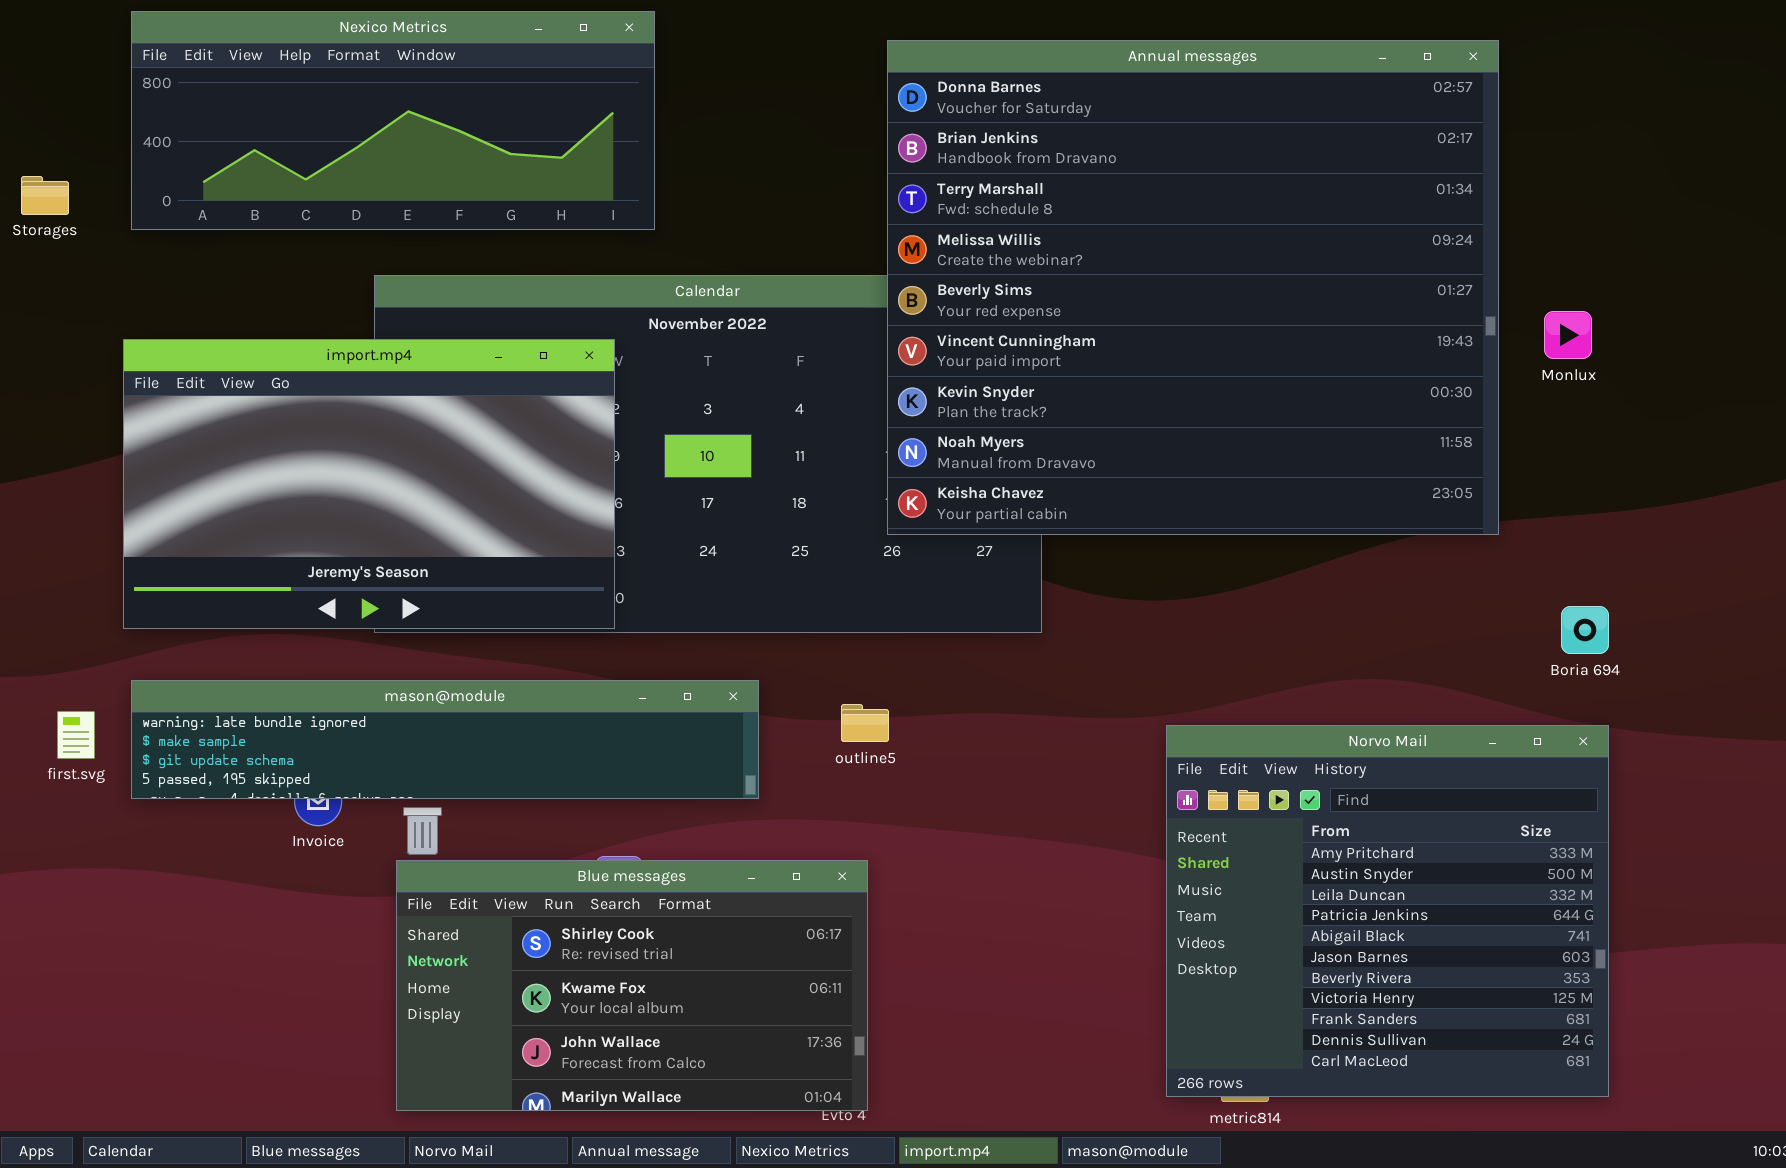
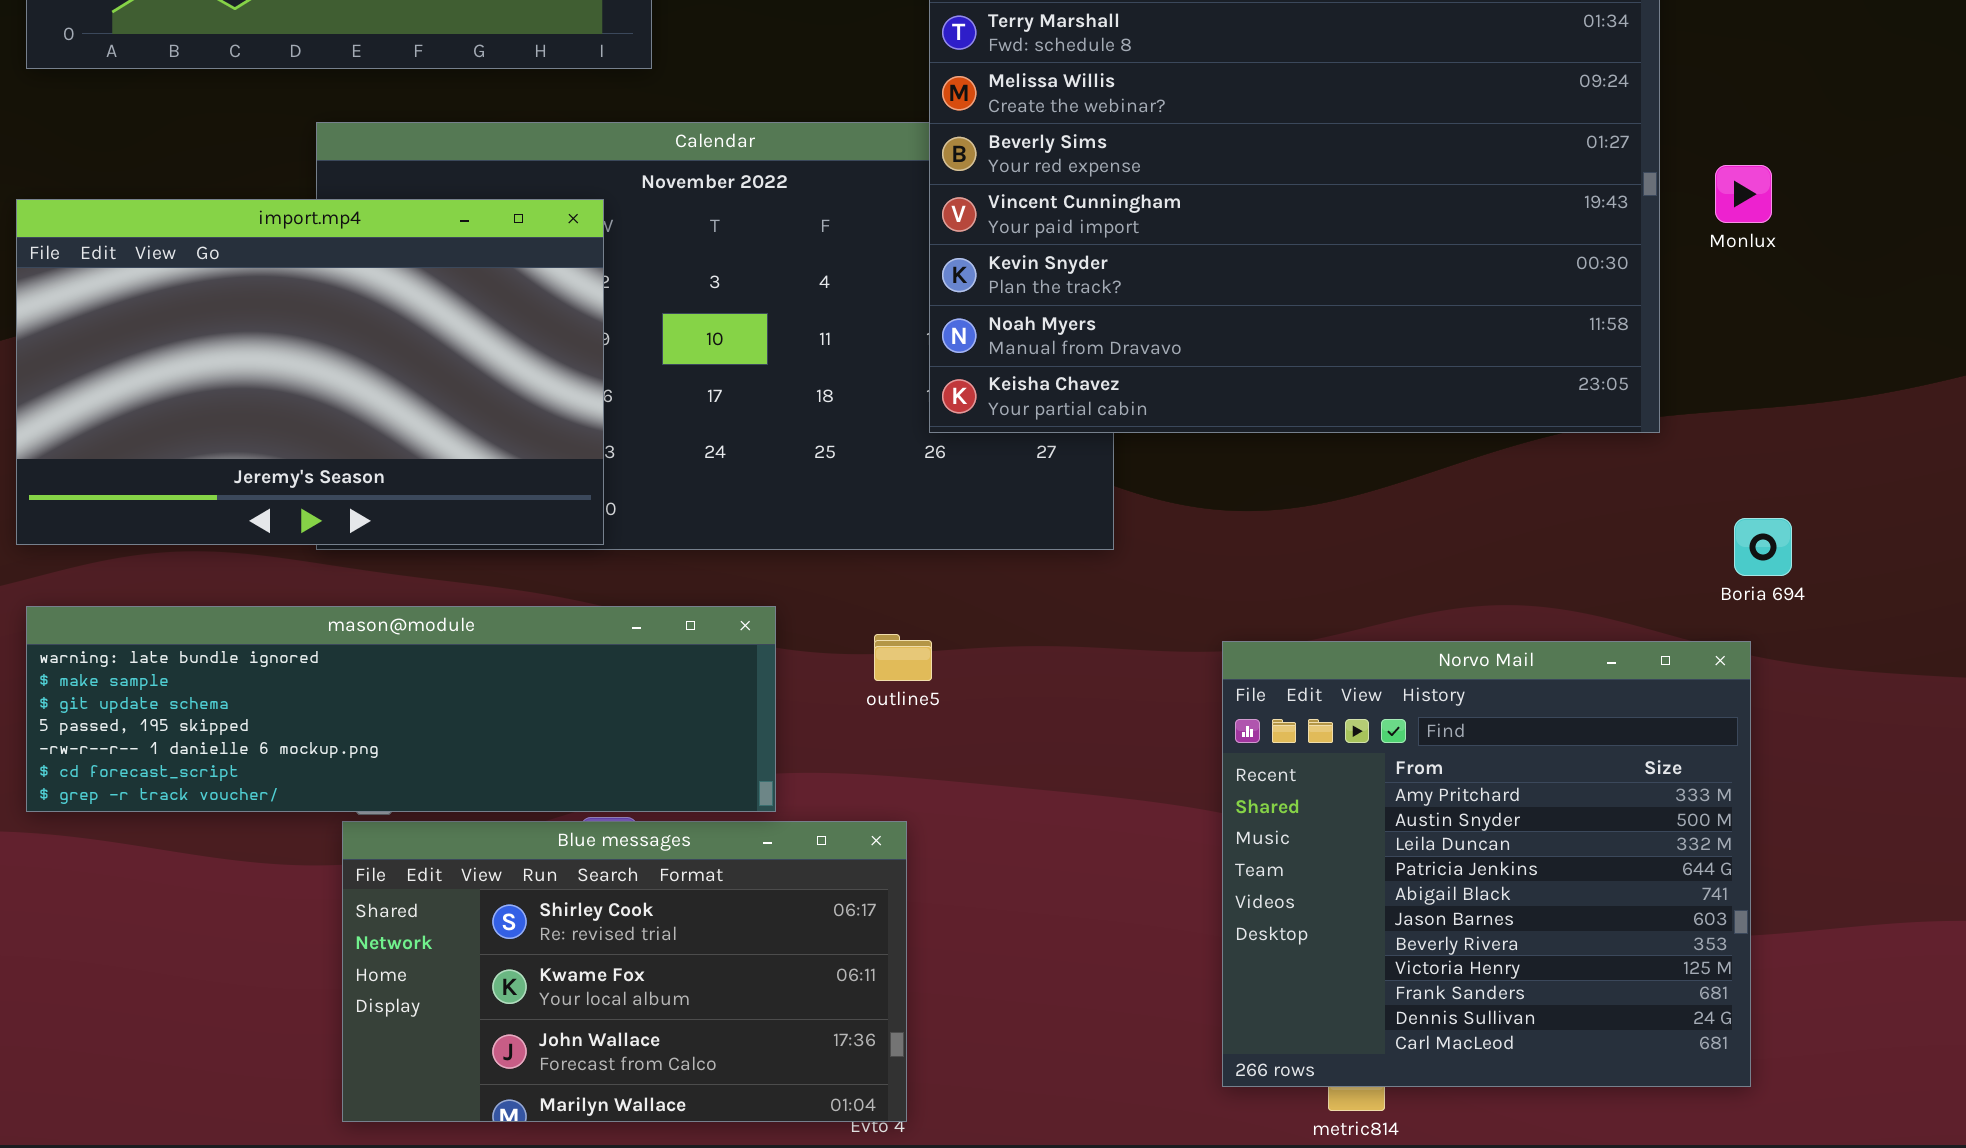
mason@module: [131,680,759,799] -> [26,606,776,812], resized
Norvo Mail: [1166,725,1609,1097] -> [1222,641,1751,1087], moved

